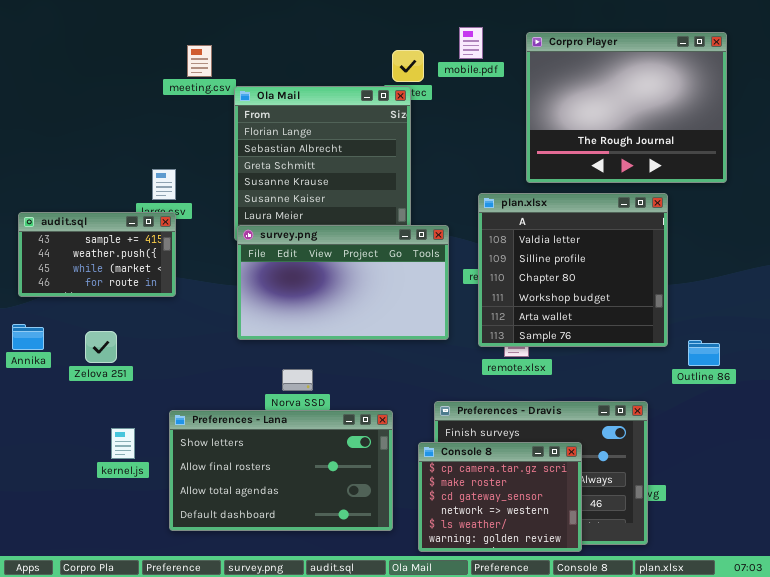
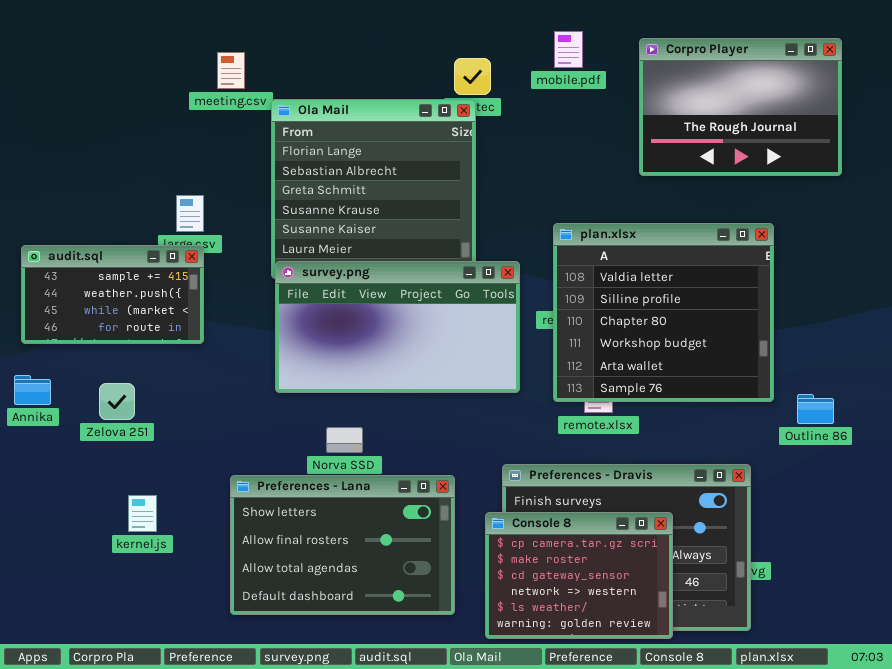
mobile.pdf: [459,27,483,59] -> [554,31,583,68], moved
Corpro Player: [526,32,727,183] -> [639,38,842,176], resized
Preferences - Lana: [169,410,393,531] -> [230,475,455,615], resized

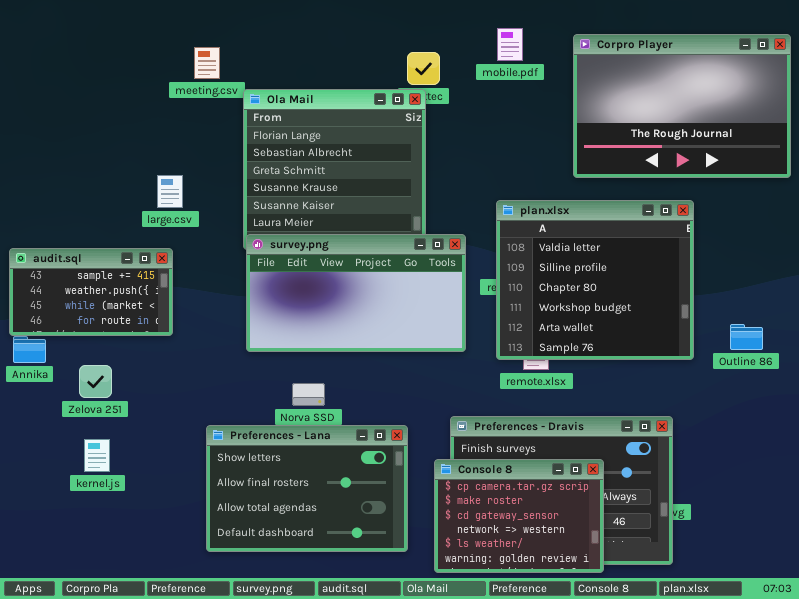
Corpro Player: [639,38,842,176] -> [573,34,791,178], resized
audit.sql: [21,245,204,344] -> [9,248,173,336], moved
Zelova 251: [99,383,135,420] -> [79,365,112,398], moved
Outline 86: [797,394,834,424] -> [730,324,763,350], moved
kernel.js: [128,495,157,532] -> [84,439,110,472], moved

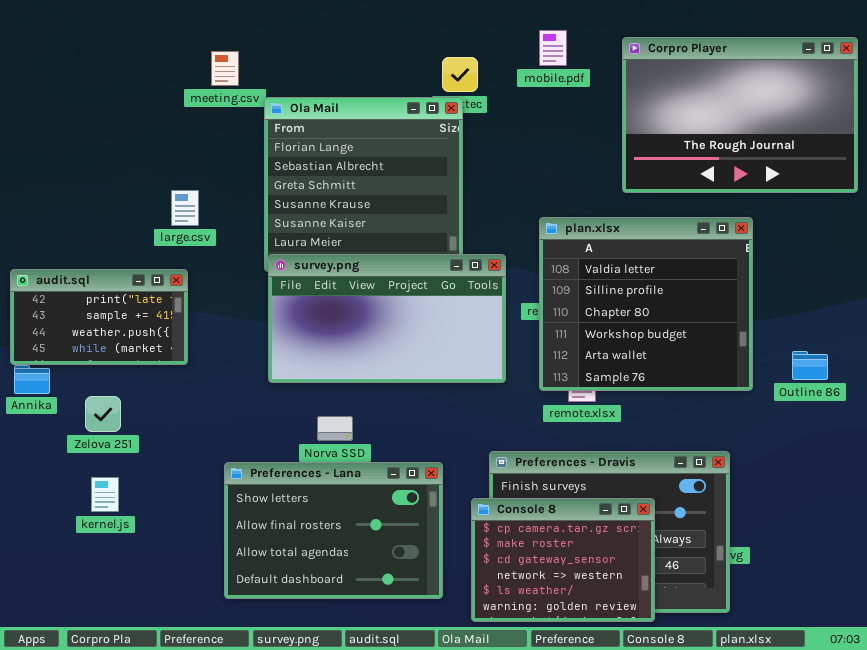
audit.sql: [9,248,173,336] -> [10,269,188,365], scrolled up 1 row

